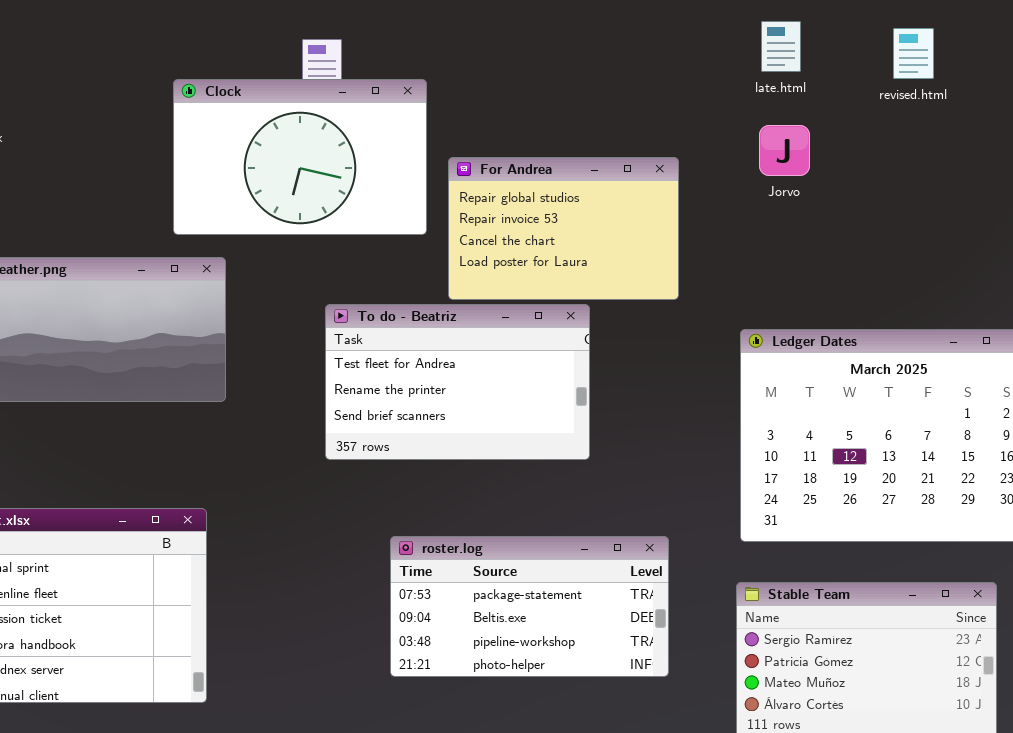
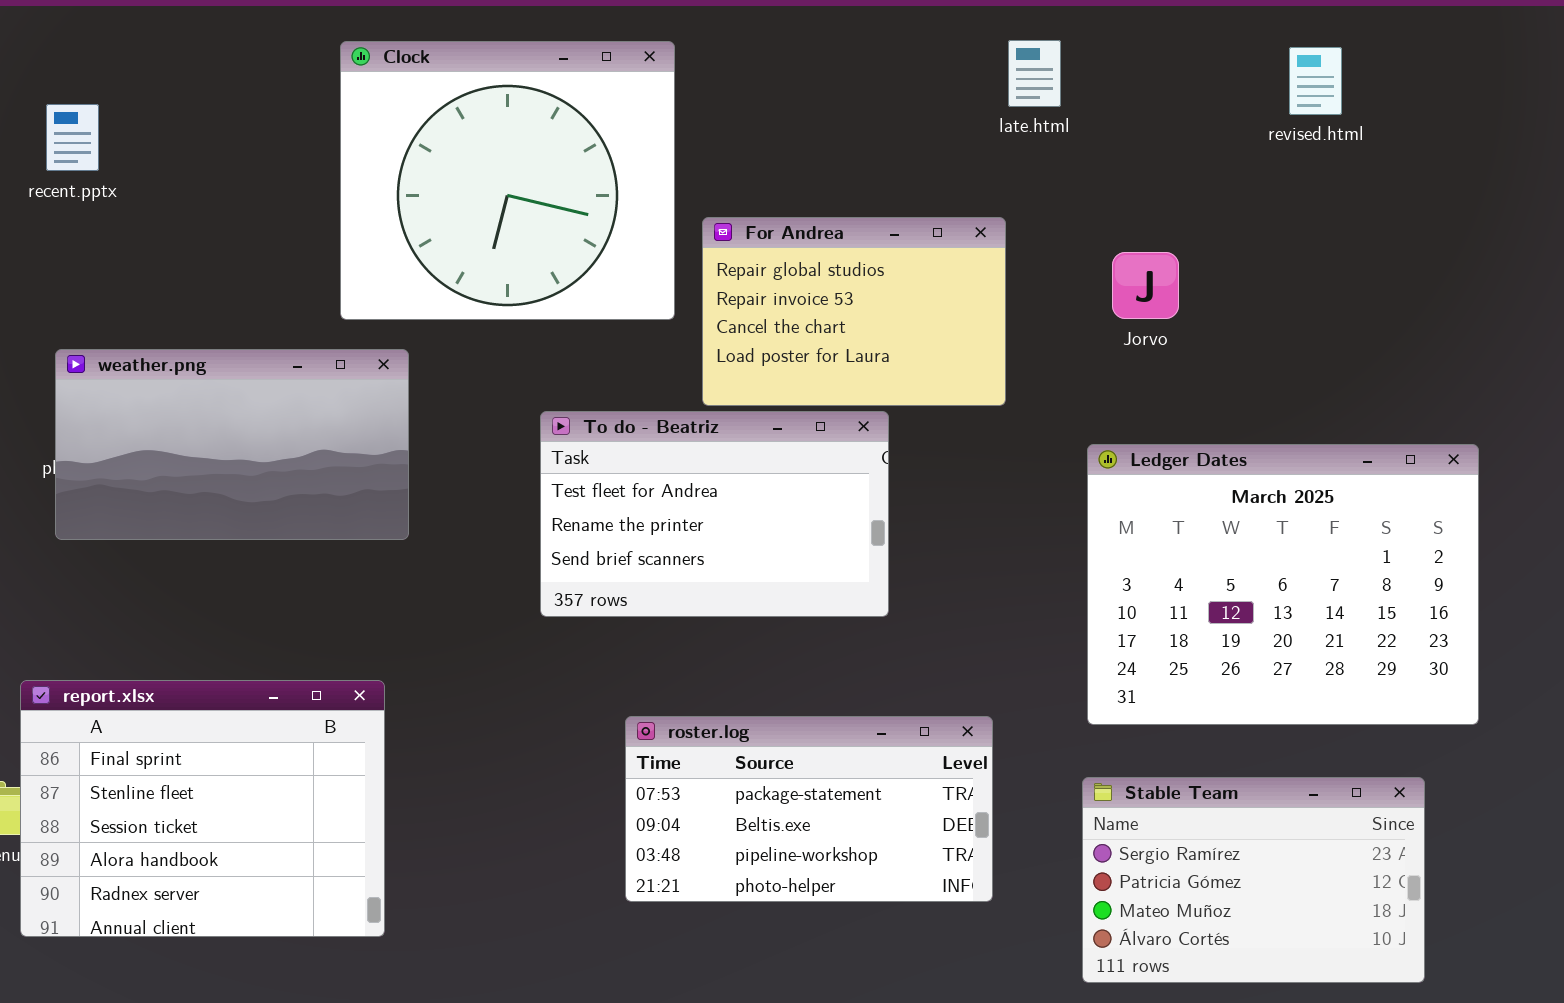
late.html: [761,21,801,72] -> [1008,40,1061,107], moved
Clock: [173,79,427,235] -> [340,41,675,320], resized
Jorvo: [759,125,810,176] -> [1112,252,1179,319], moved

